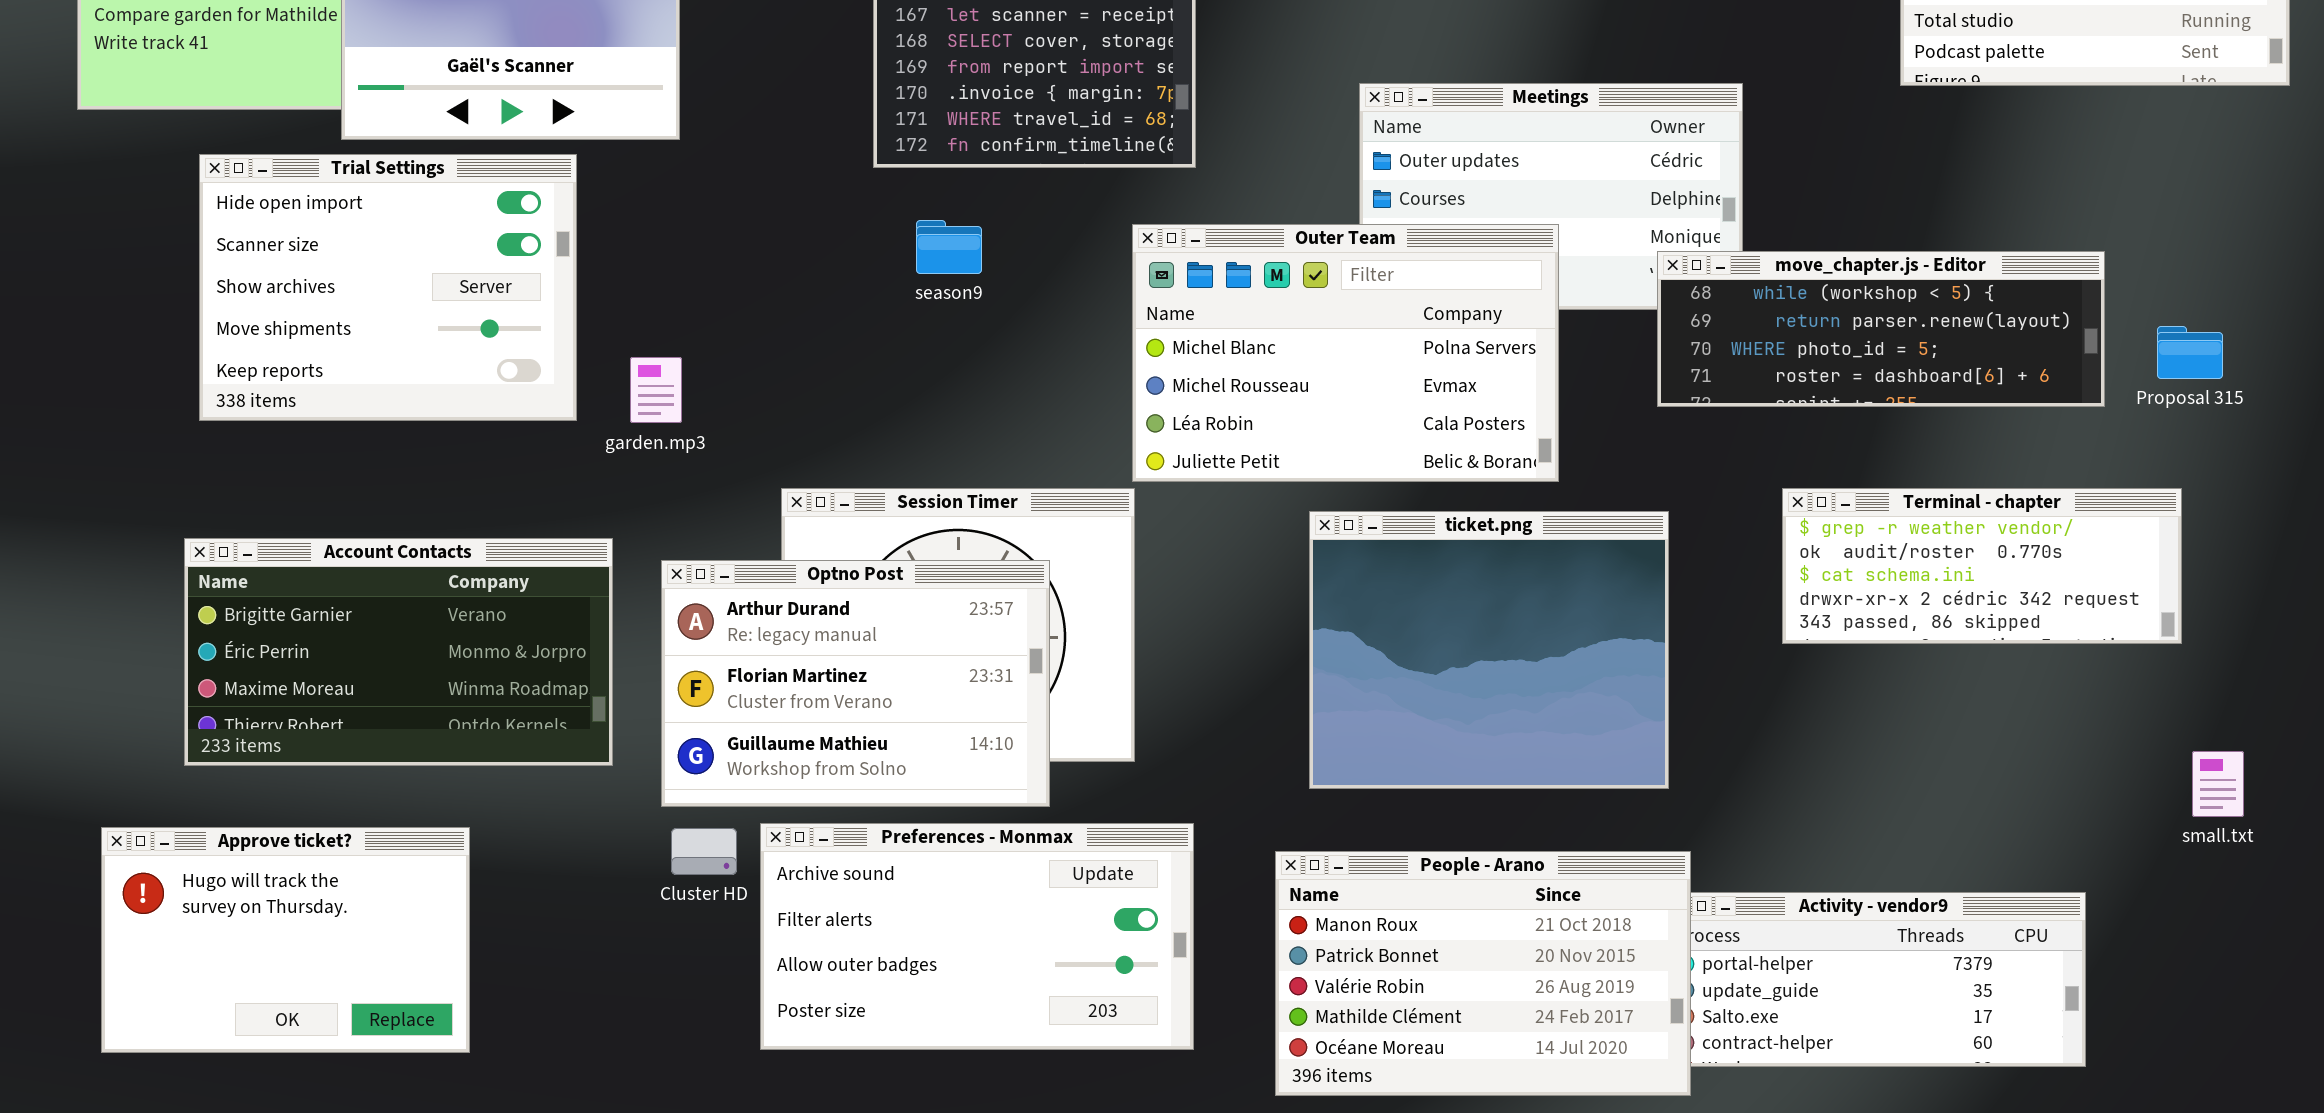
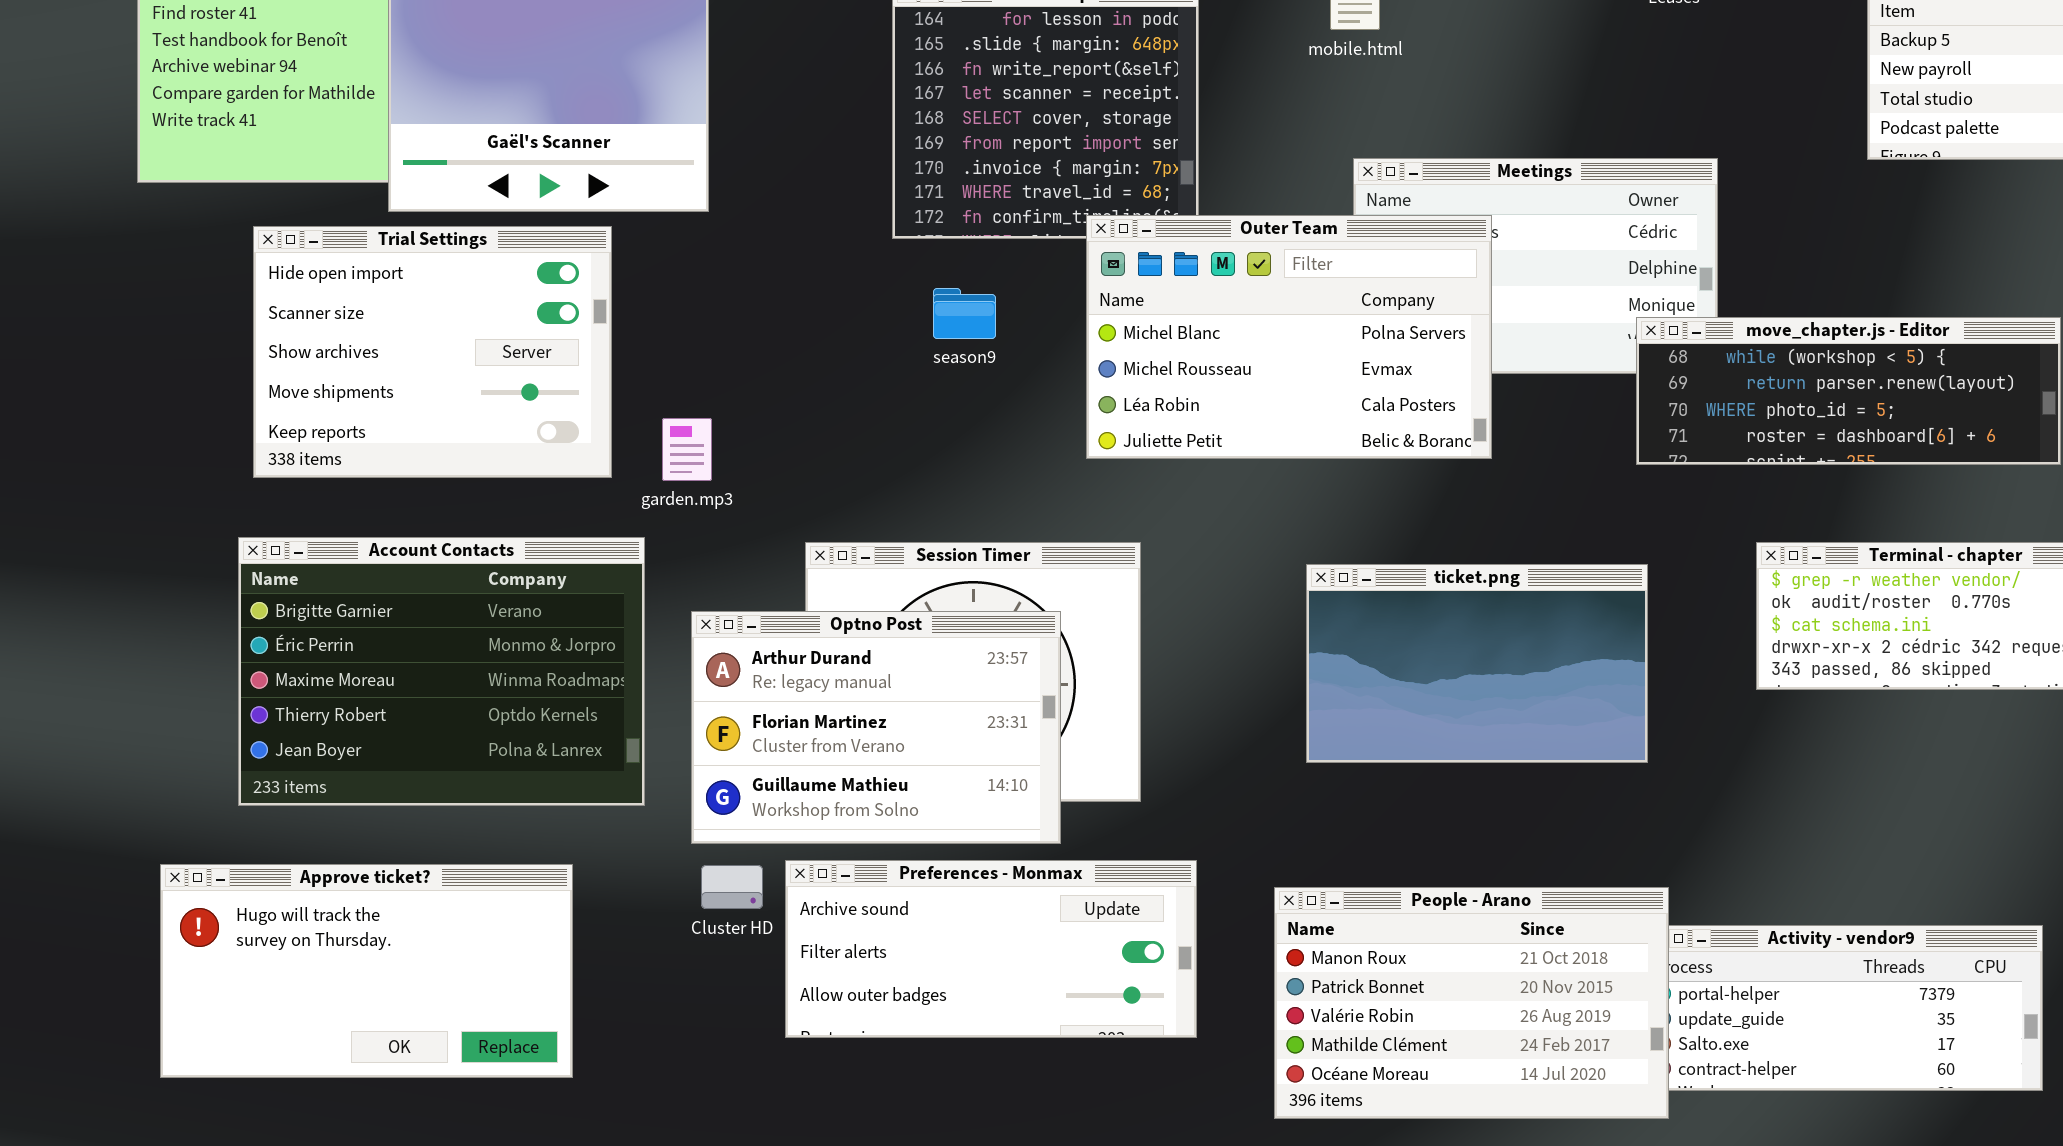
Outer Team: [1132,224,1559,482] -> [1086,215,1492,459], moved
ticket.png: [1309,511,1669,789] -> [1306,564,1648,763], resized
Account Contacts: [184,538,613,766] -> [238,537,645,806], resized
Preferences - Monmax: [760,823,1194,1050] -> [785,860,1197,1038], resized
Approve ticket?: [101,827,470,1053] -> [160,864,573,1078], resized

